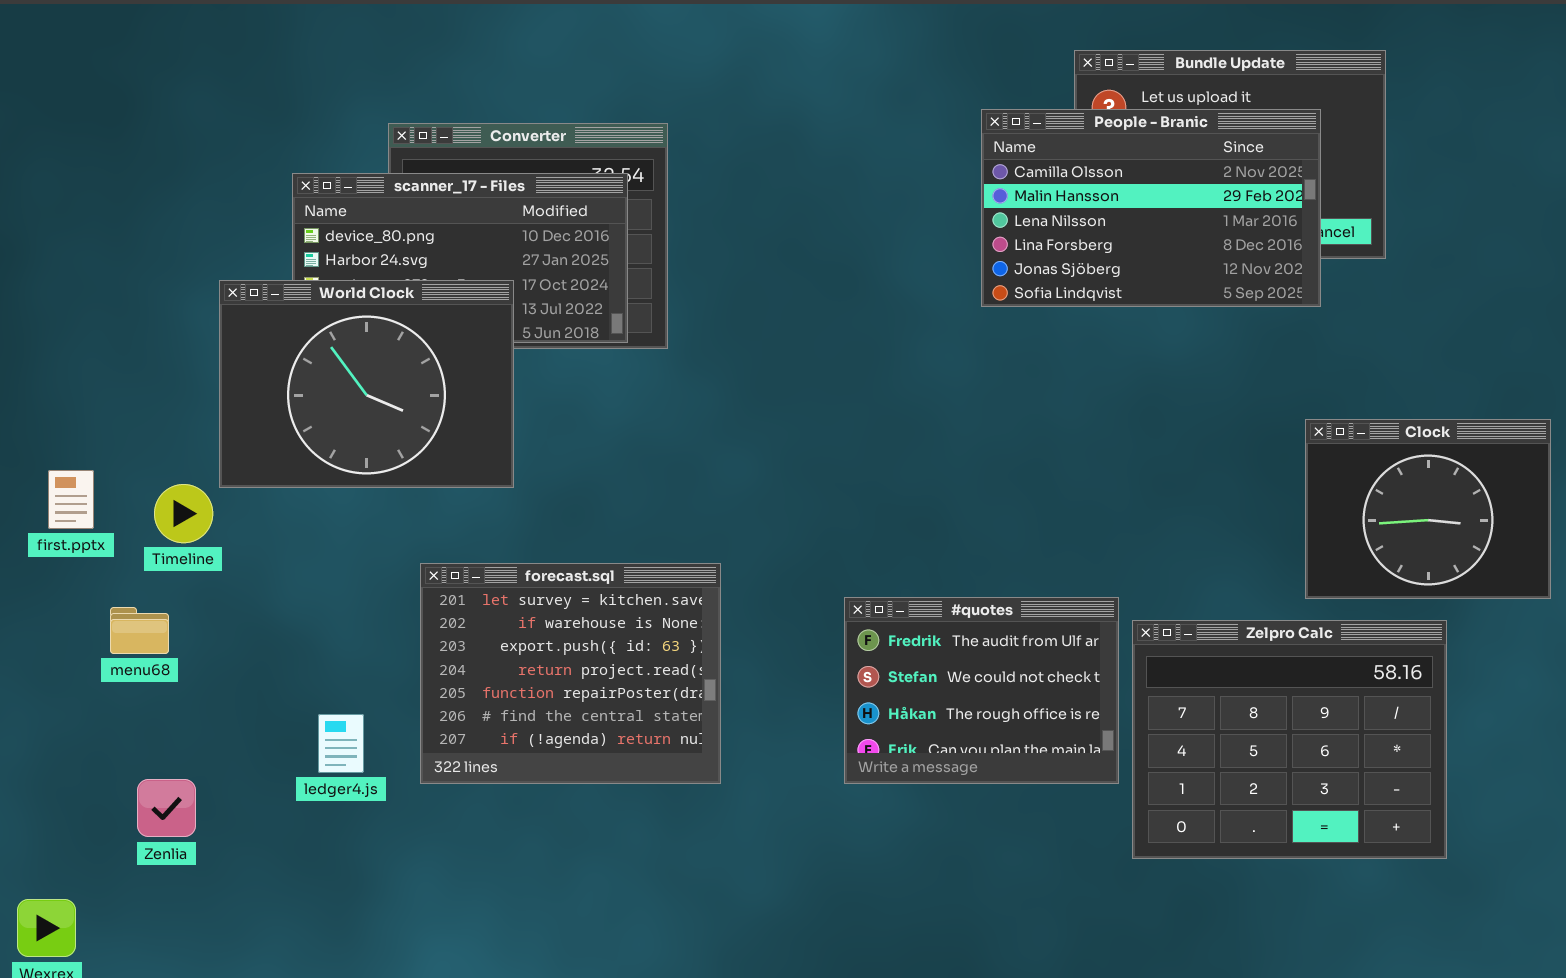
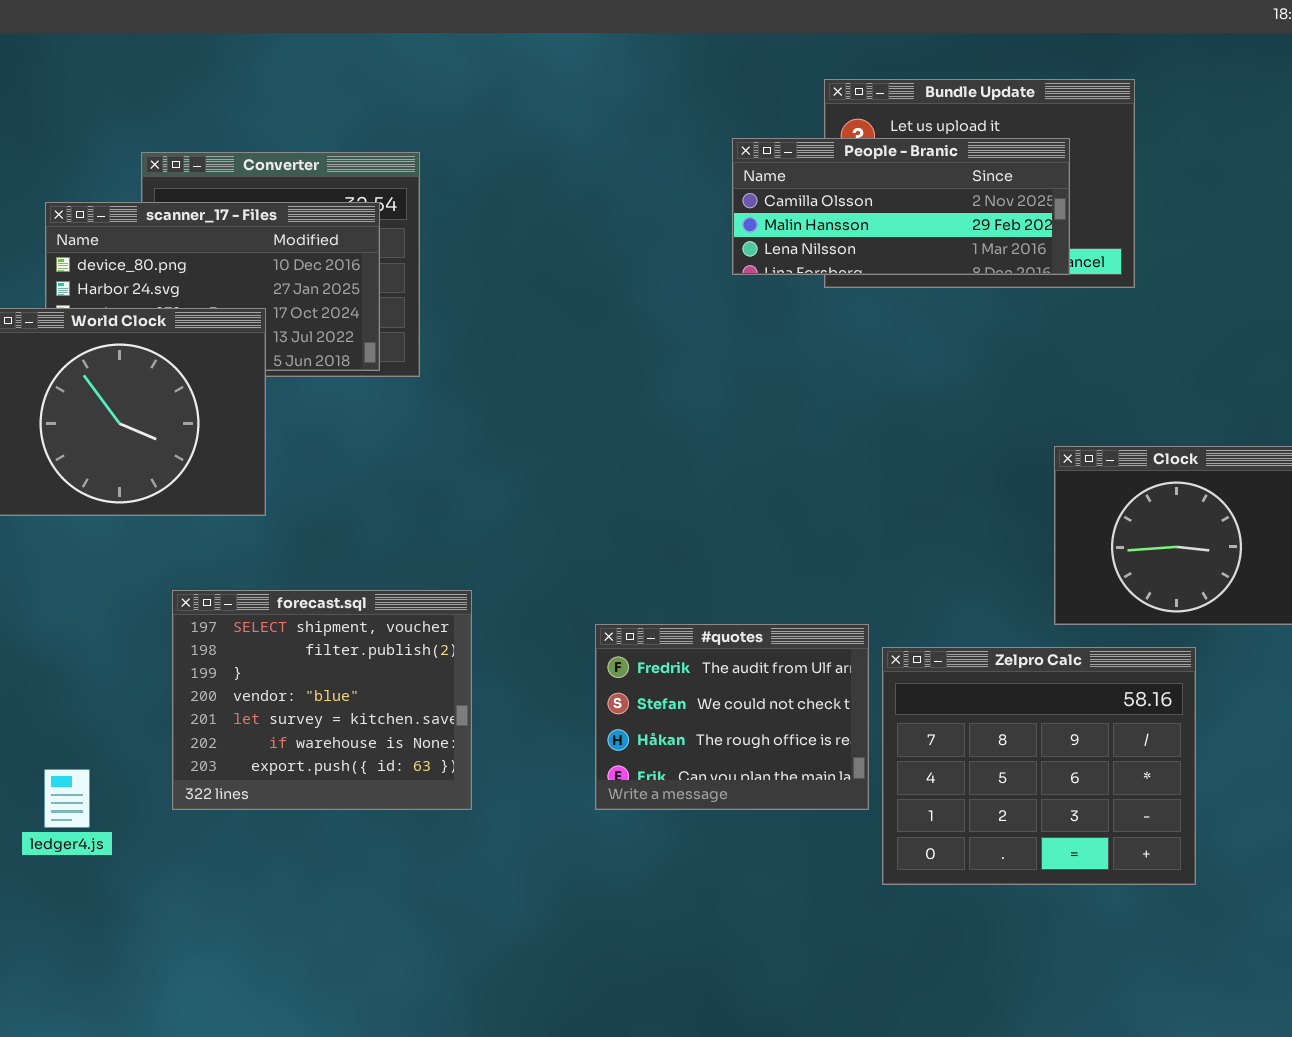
People - Branic: [981,109,1321,307] -> [732,138,1070,275], resized
forecast.sql: [420,563,721,784] -> [172,590,472,810], scrolled up 4 rows
ledger4.js: [318,714,364,773] -> [44,769,90,828], moved

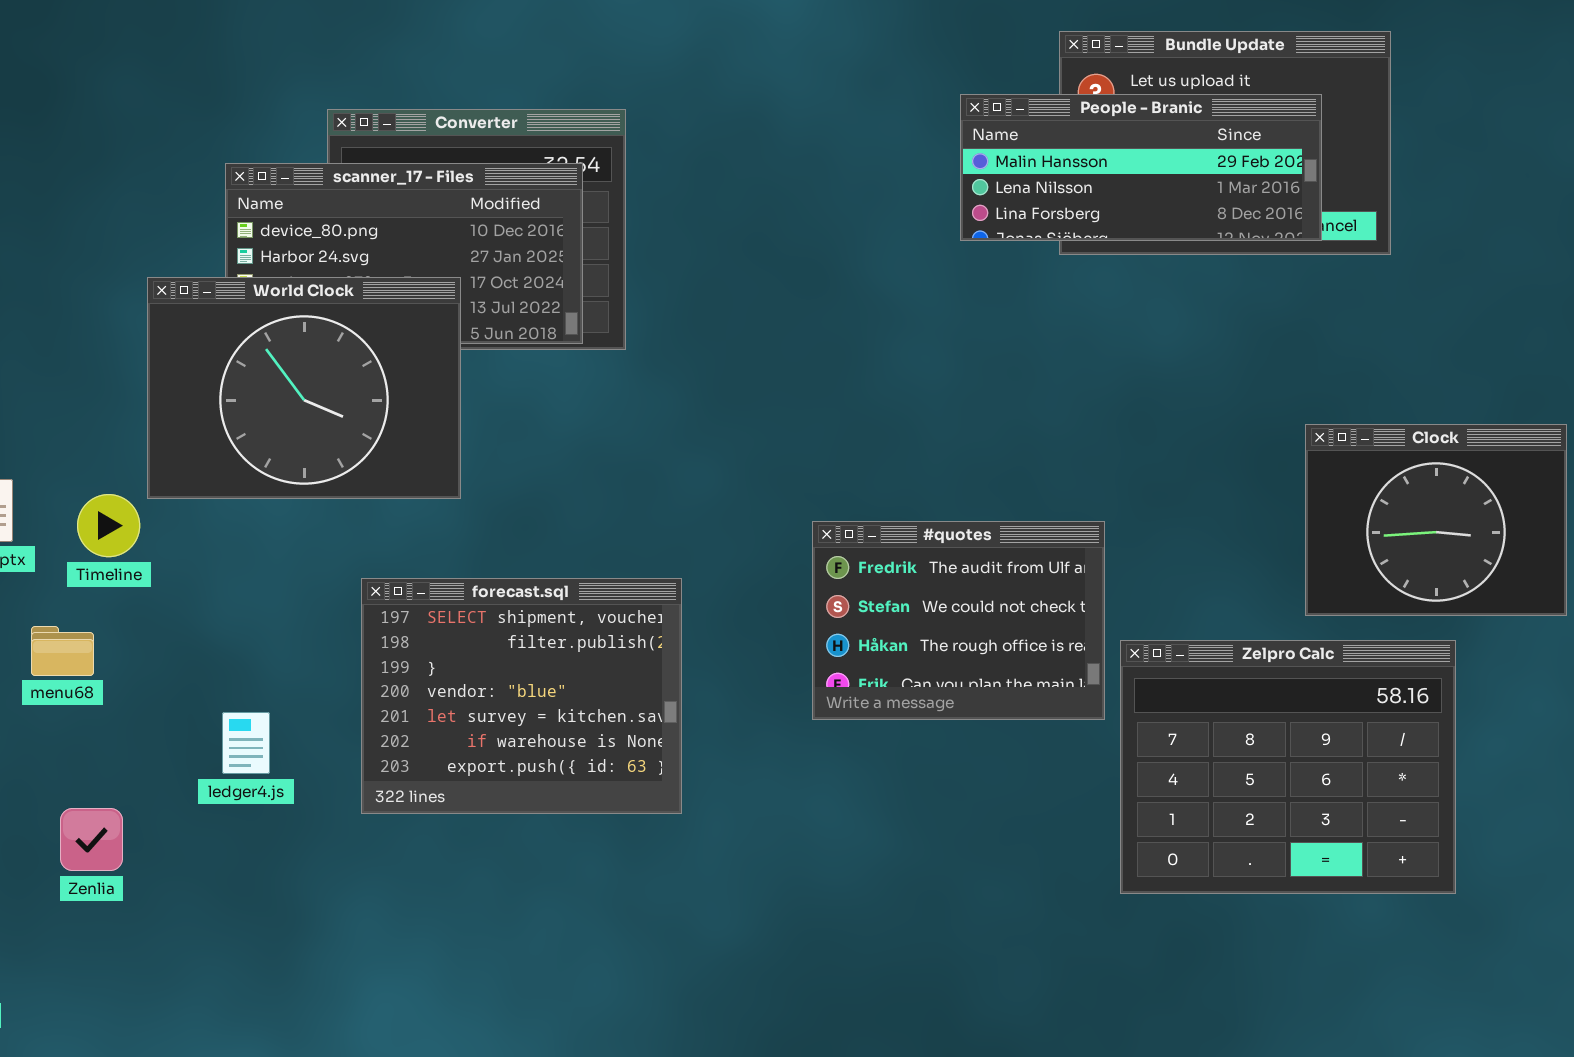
People - Branic: [732,138,1070,275] -> [960,94,1322,241], scrolled down 1 row
#quotes: [595,624,869,810] -> [812,521,1105,720], moved
ledger4.js: [44,769,90,828] -> [222,712,270,774], moved

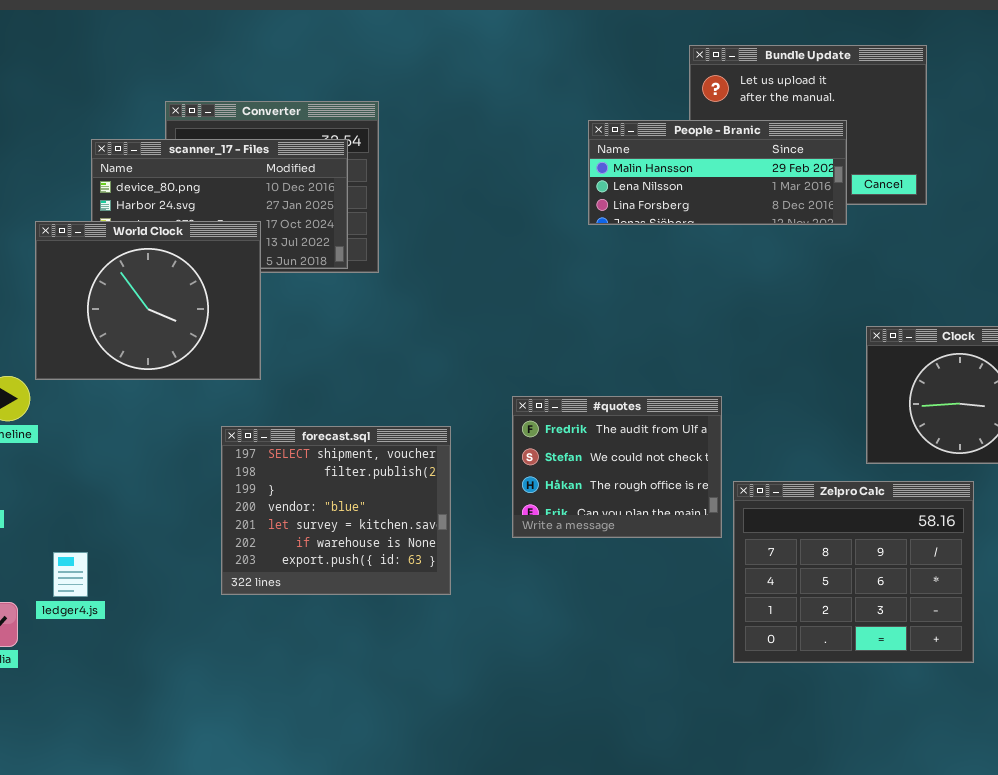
People - Branic: [960,94,1322,241] -> [588,120,847,225], moved
forecast.sql: [361,578,682,814] -> [221,426,451,595], moved
ledger4.js: [222,712,270,774] -> [53,552,88,597], moved

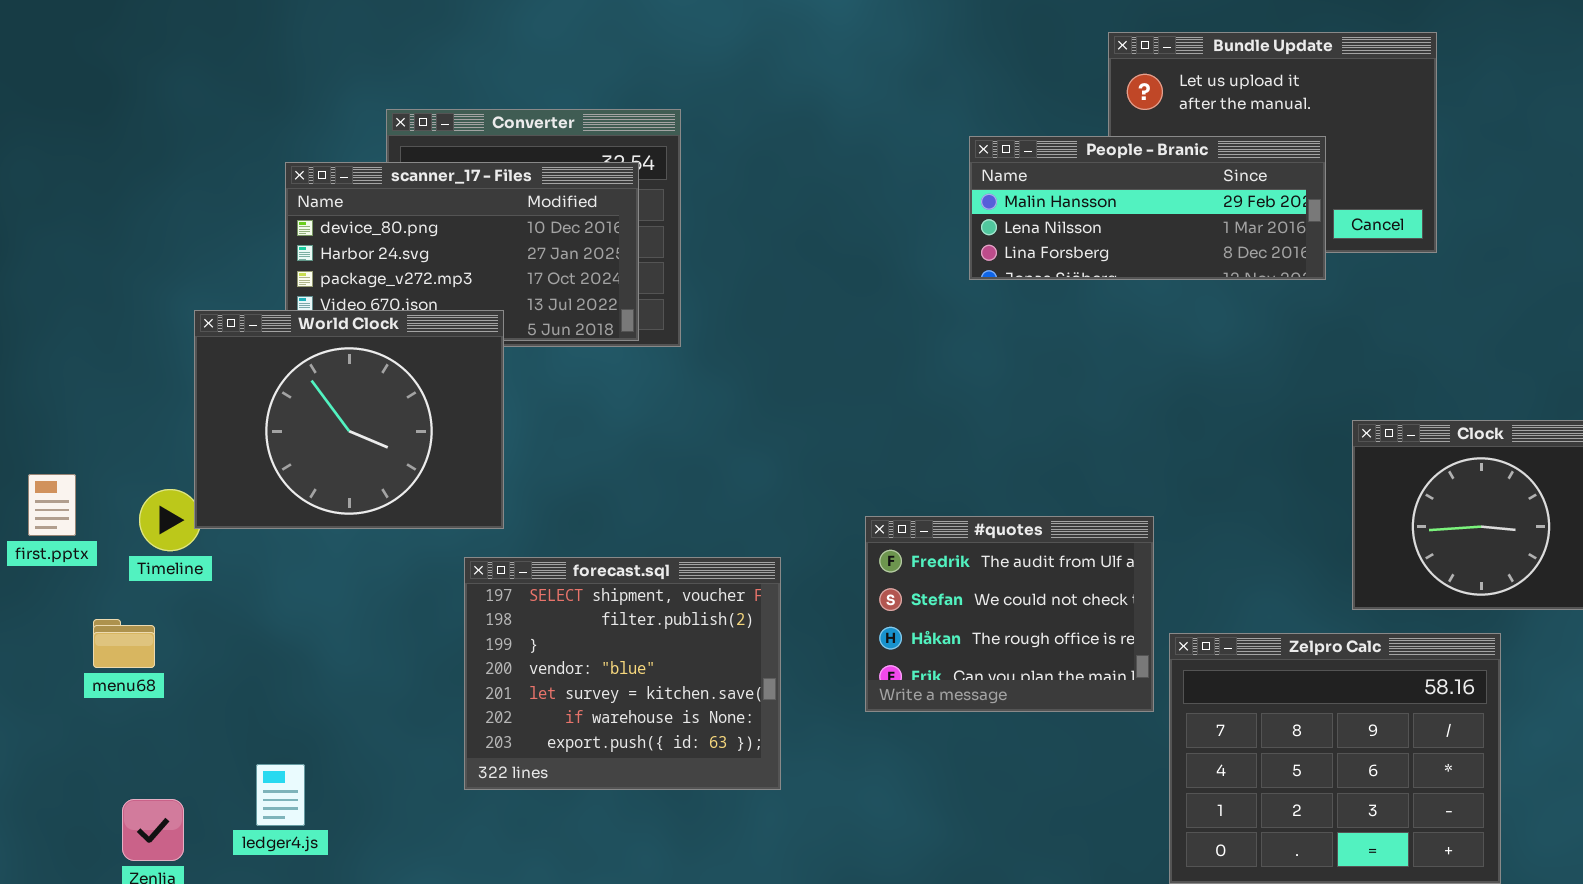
World Clock: [35,221,261,380] -> [194,310,504,529], moved
ledger4.js: [53,552,88,597] -> [256,764,305,826], moved

